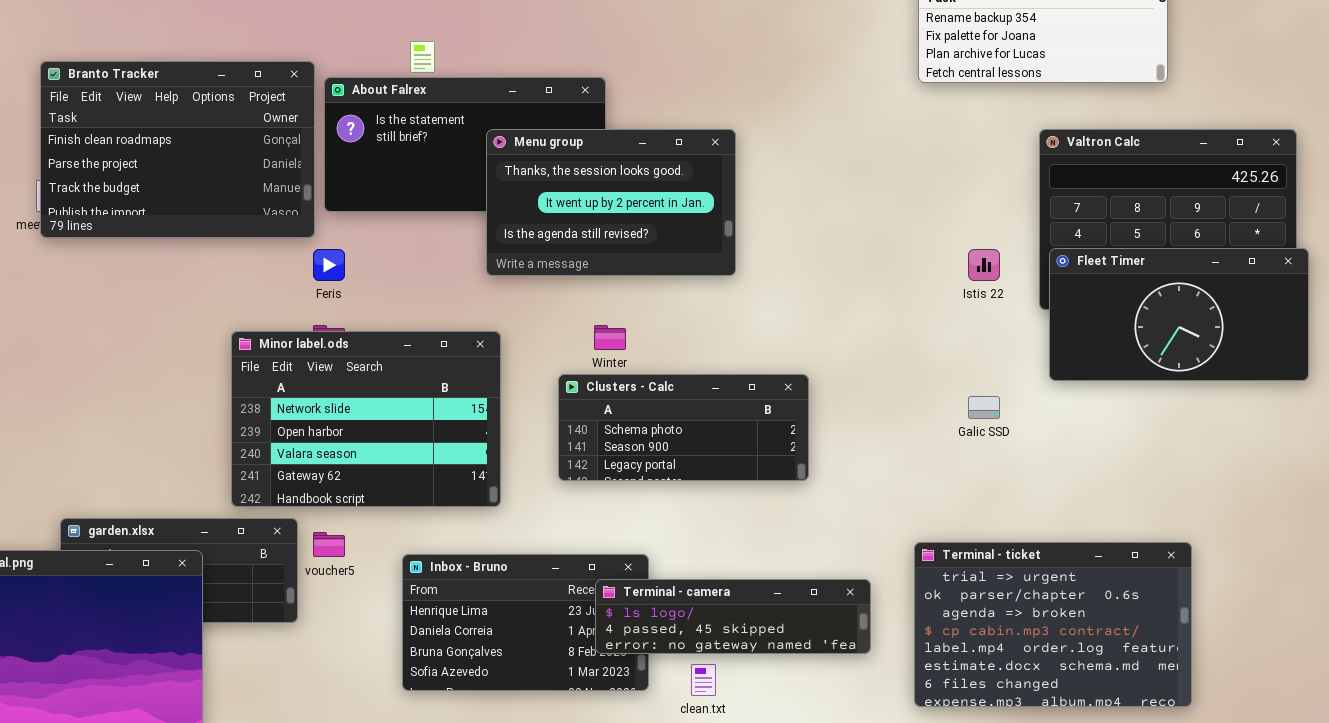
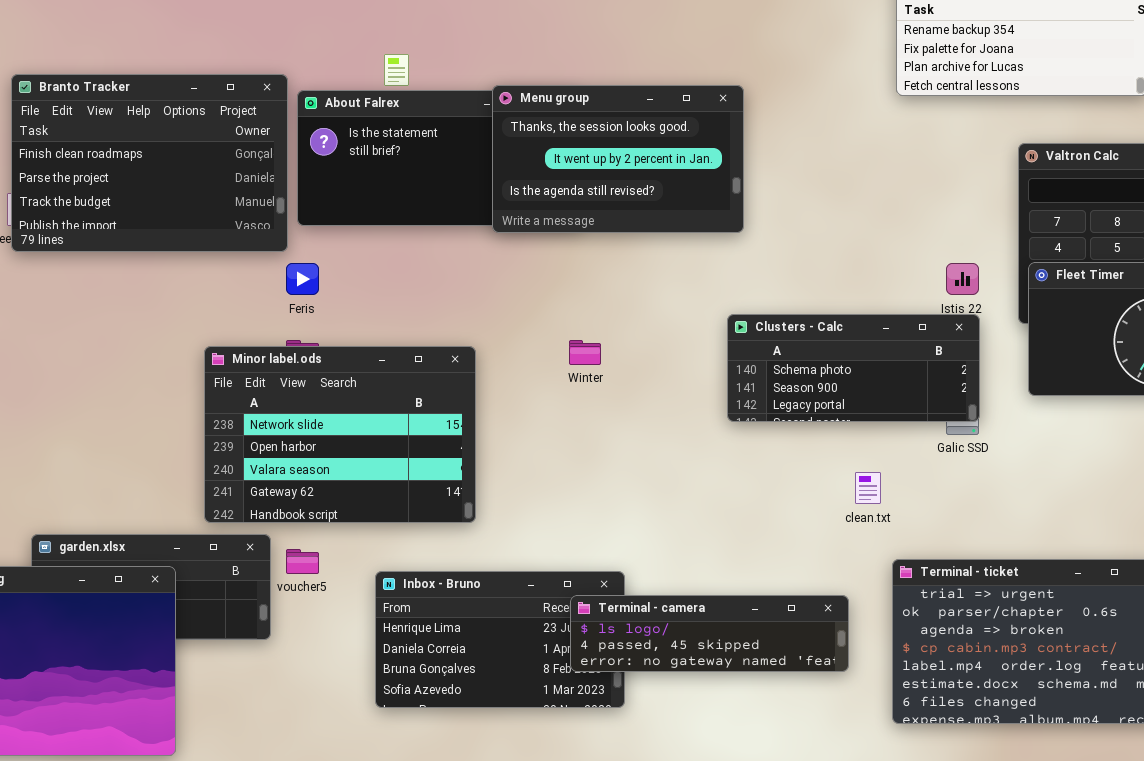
Menu group: [486,129,736,276] -> [492,85,744,233], moved
Clusters - Calc: [558,374,809,481] -> [727,314,980,422], moved
clean.txt: [691,664,716,696] -> [855,472,881,504], moved

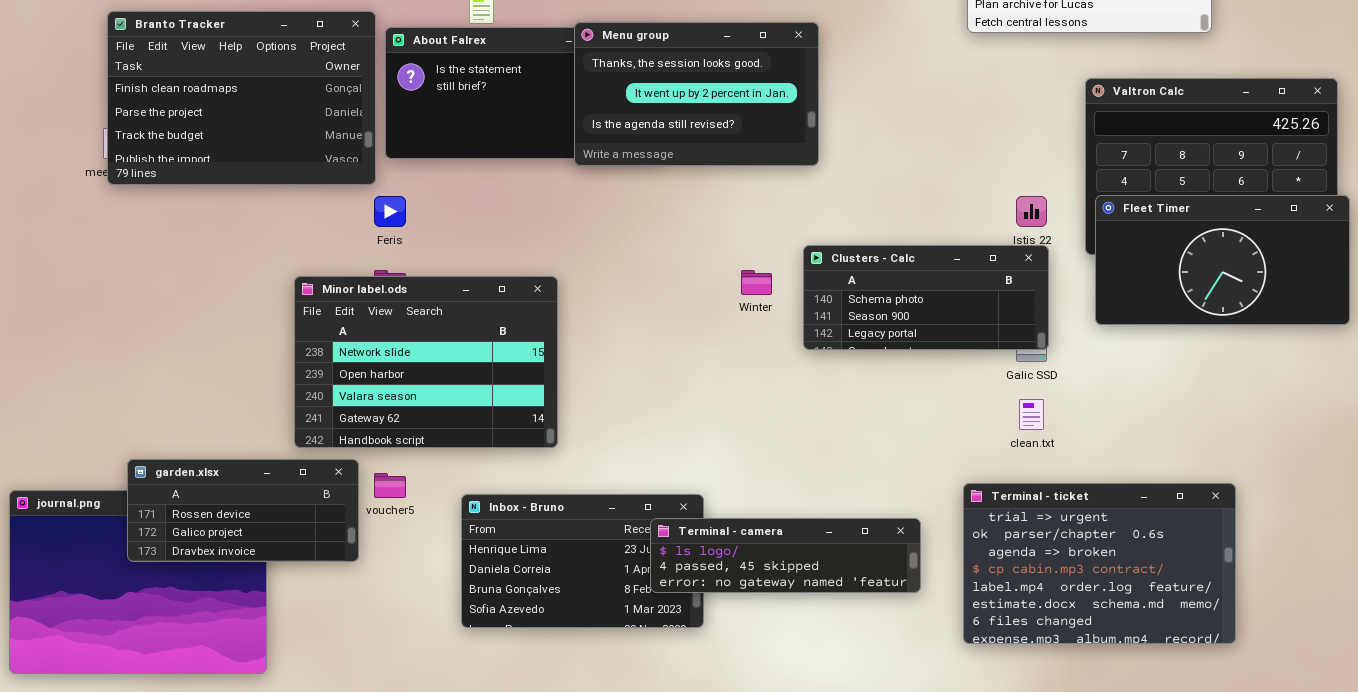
Winter: [569,340,601,365] -> [741,270,772,295], moved
clean.txt: [855,472,881,504] -> [1019,399,1044,430], moved
garden.xlsx: [31,534,271,640] -> [127,459,359,562], raised

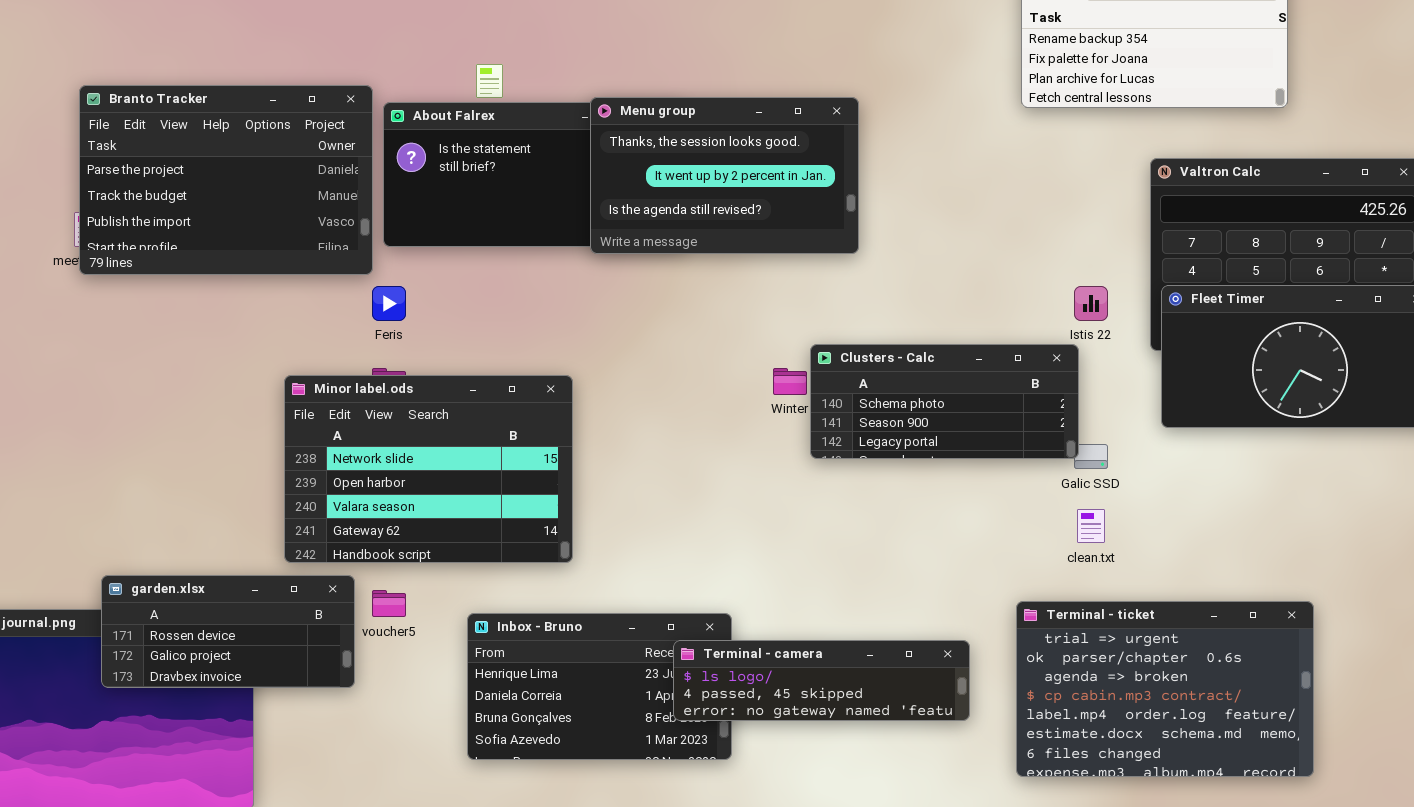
Branto Tracker: [107,11,376,185] -> [79,85,373,275], scrolled down 1 row
Clusters - Calc: [803,245,1049,350] -> [810,344,1079,459], moved

